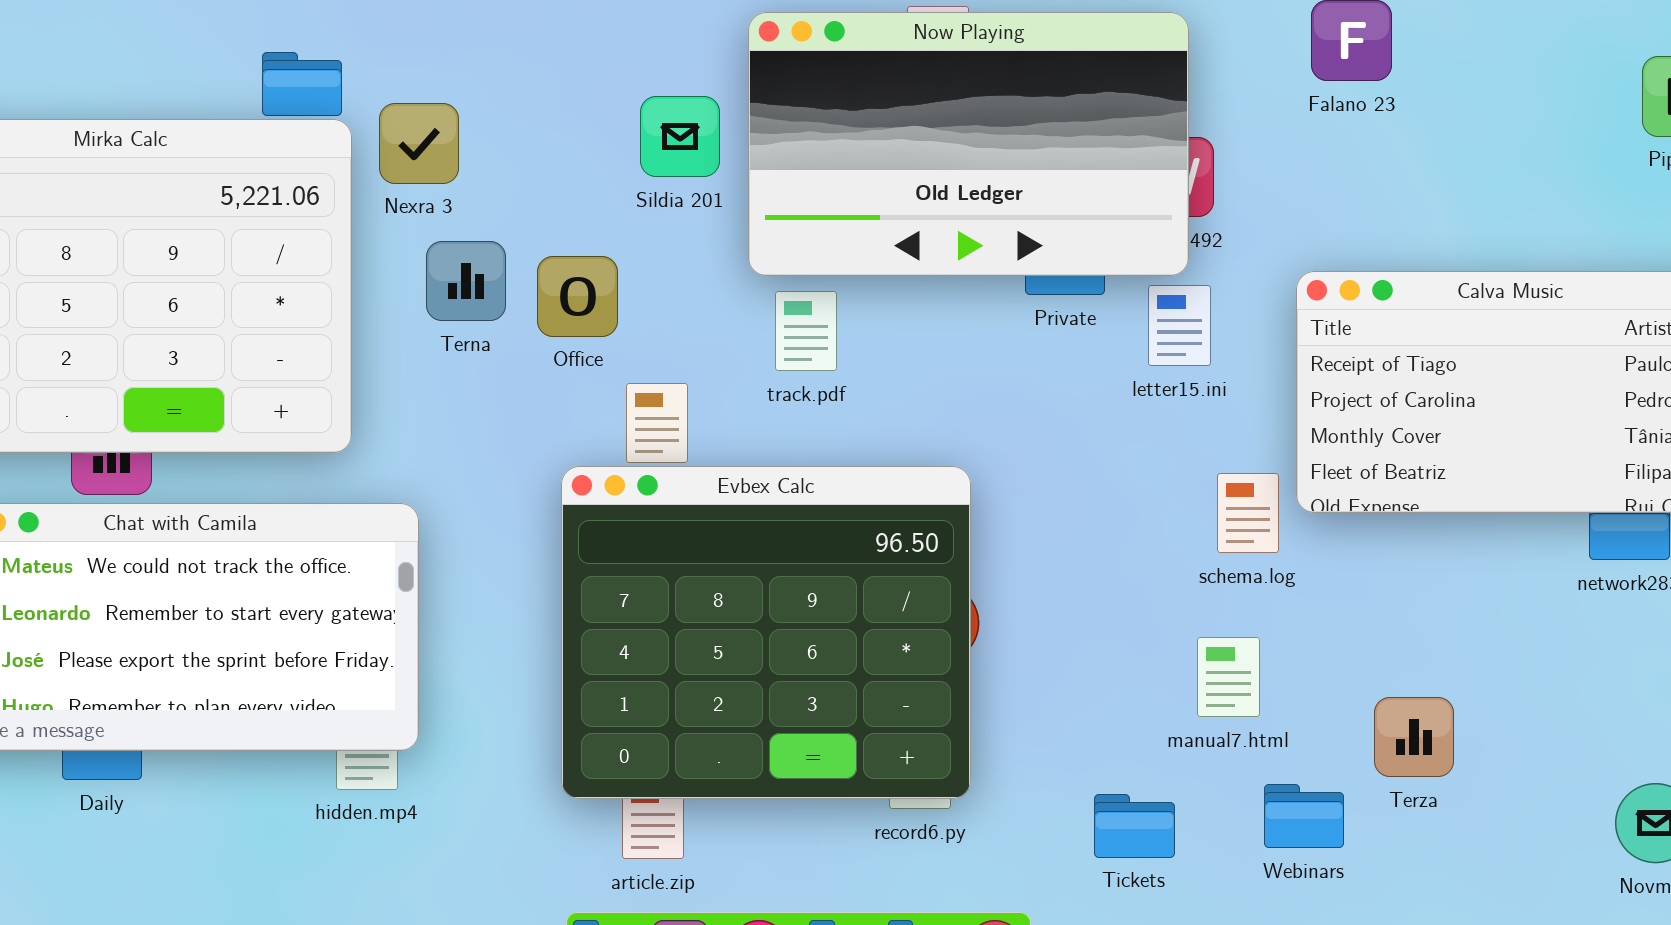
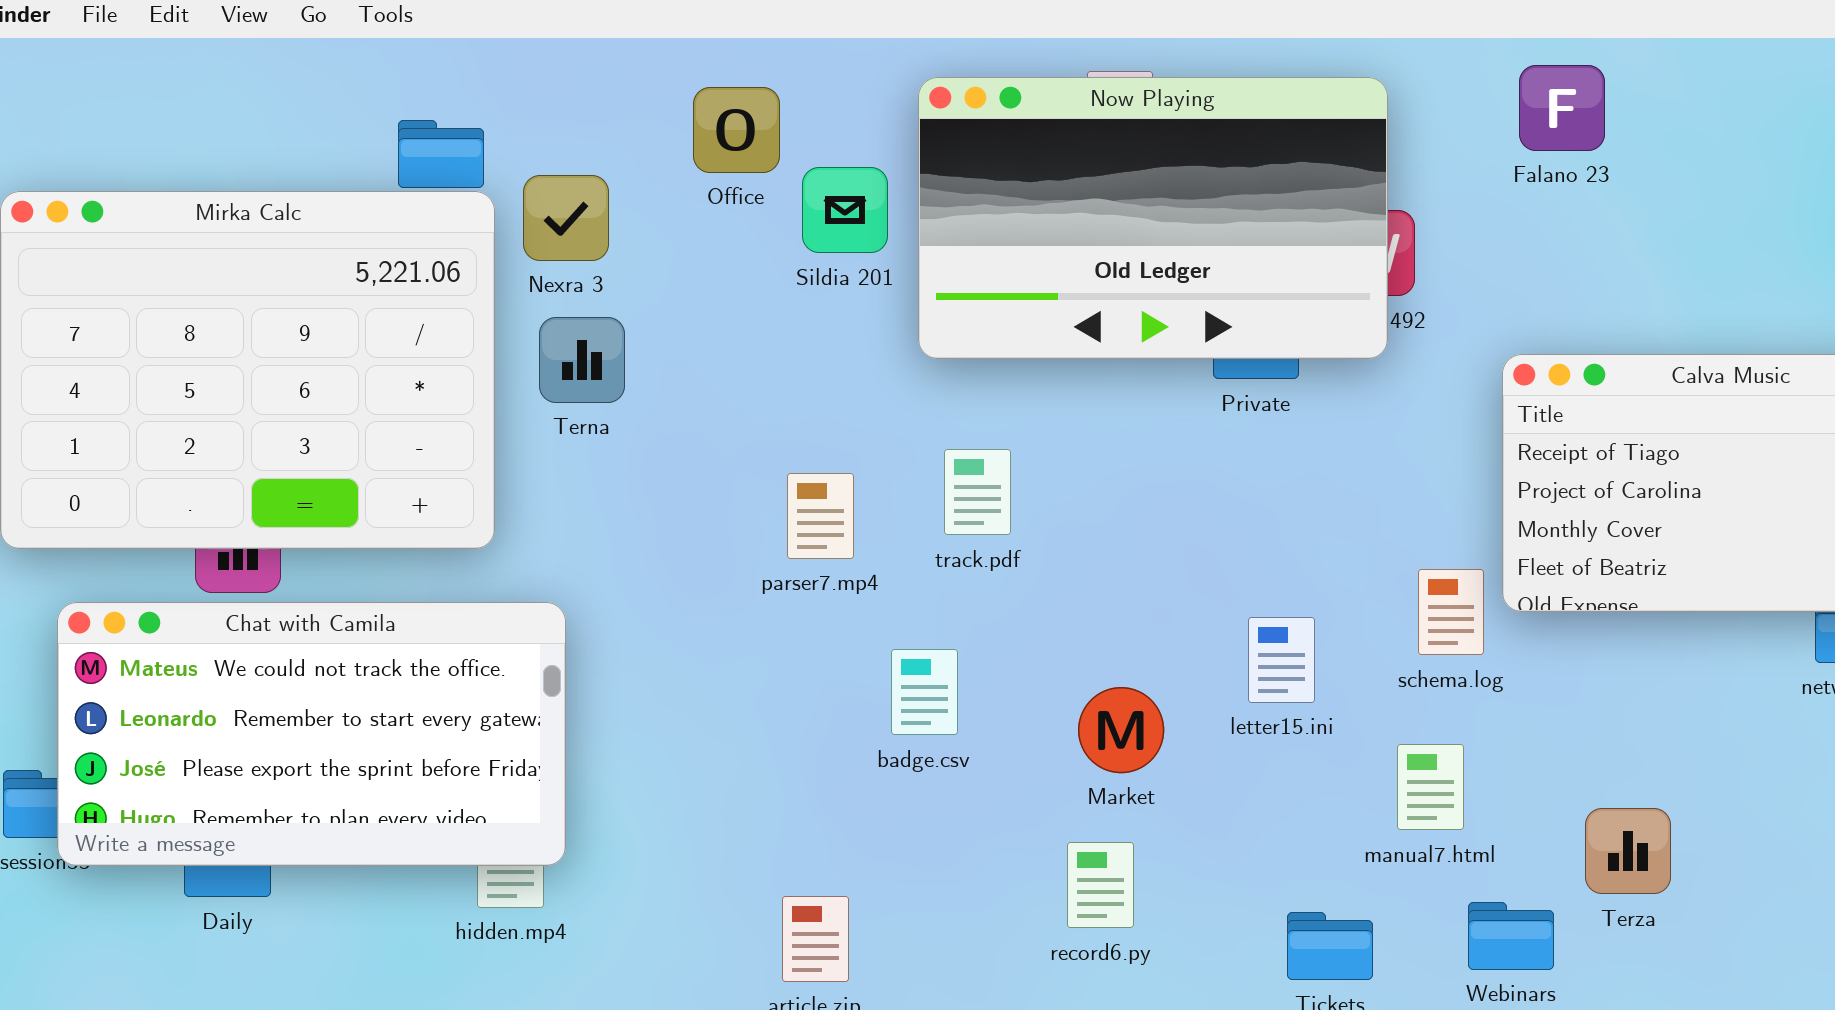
Terna: [426,241,506,321] -> [539,317,625,403], moved
Office: [537,256,618,337] -> [693,87,780,173], moved
letter15.ini: [1148,285,1211,366] -> [1248,617,1315,703], moved
track.pdf: [775,291,837,371] -> [944,449,1011,535], moved
Evbex Calc: [561,466,971,799] -> none, closed

